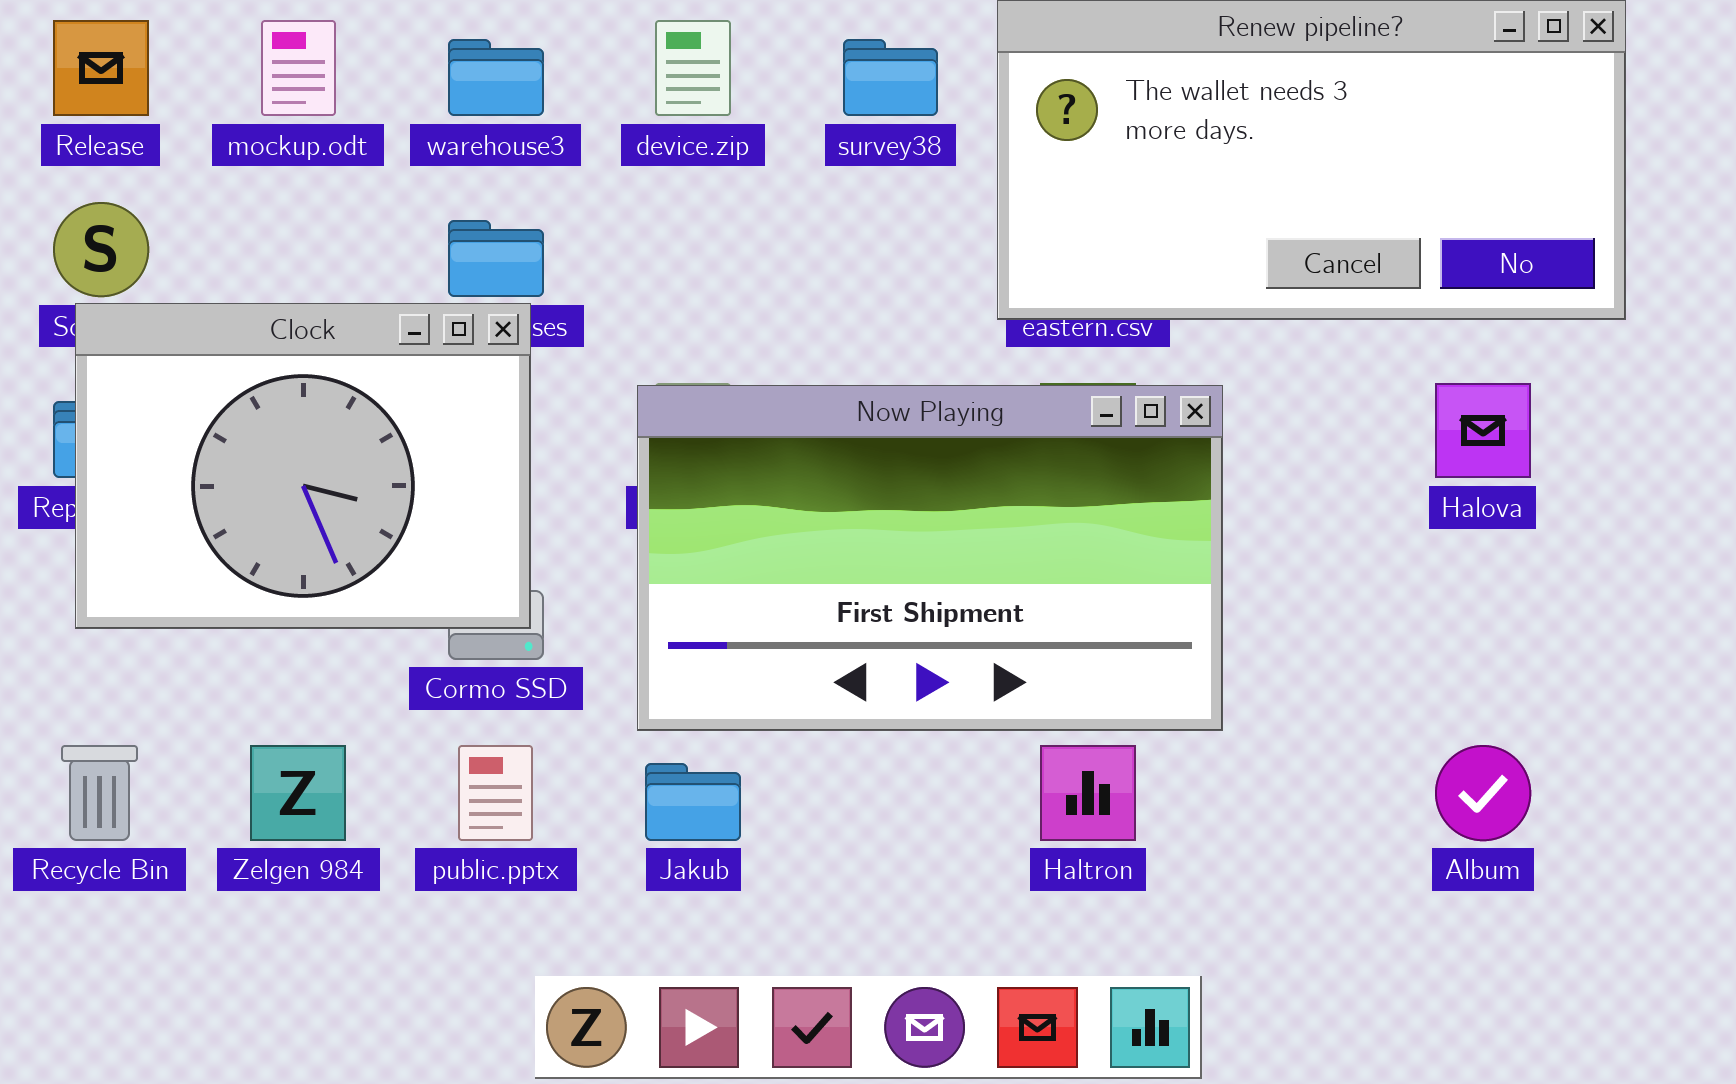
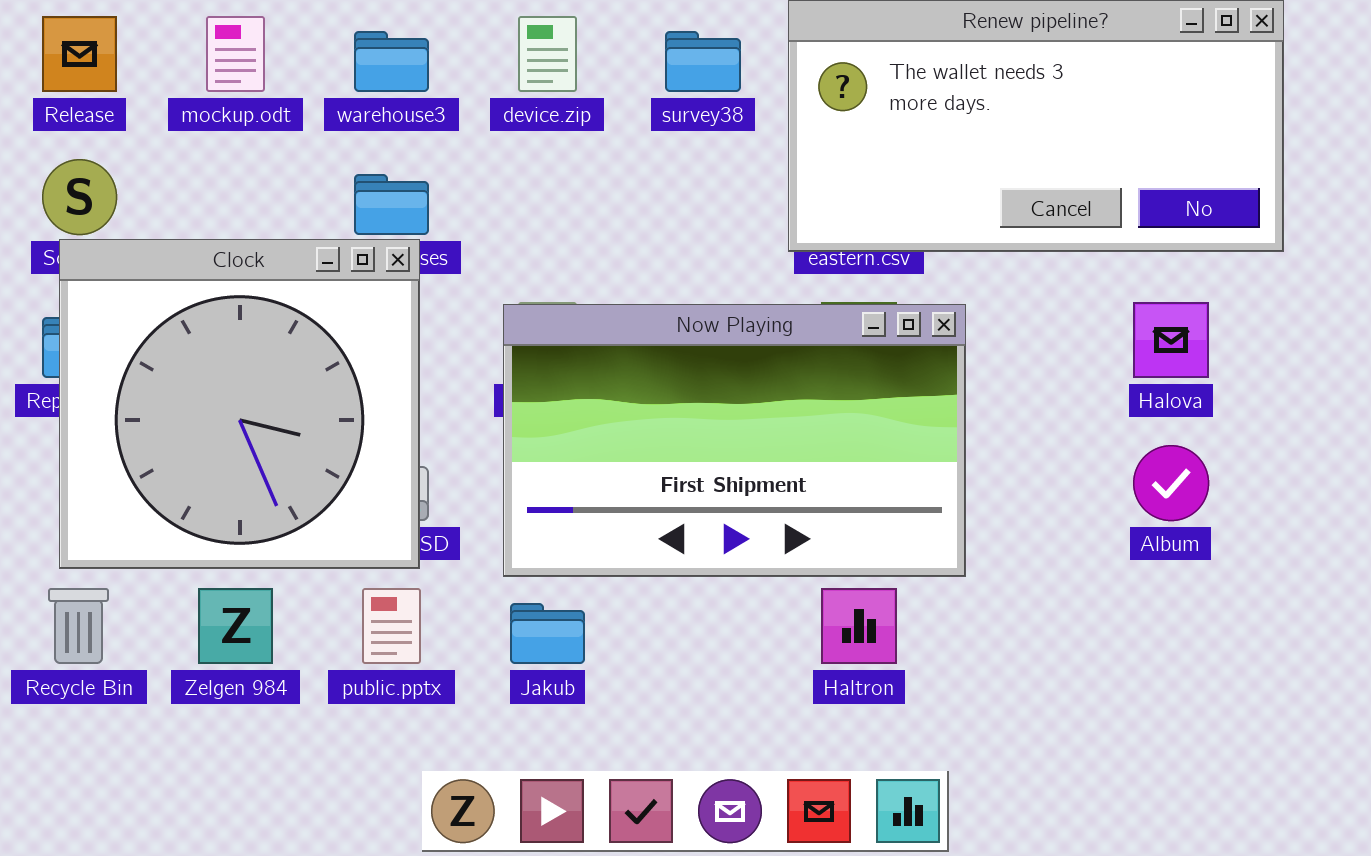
Clock: [75,303,531,629] -> [59,239,420,569], resized
Album: [1435,745,1531,841] -> [1133,445,1209,521], moved

